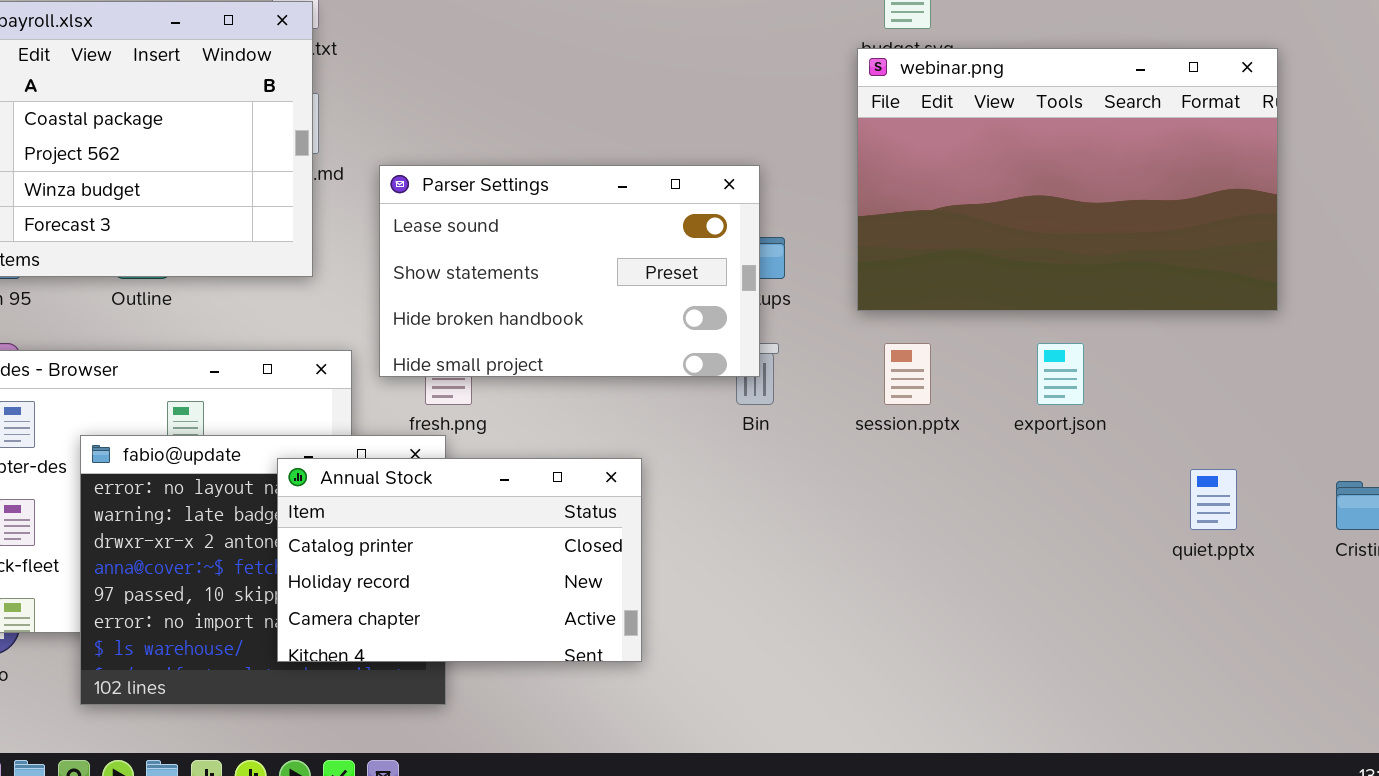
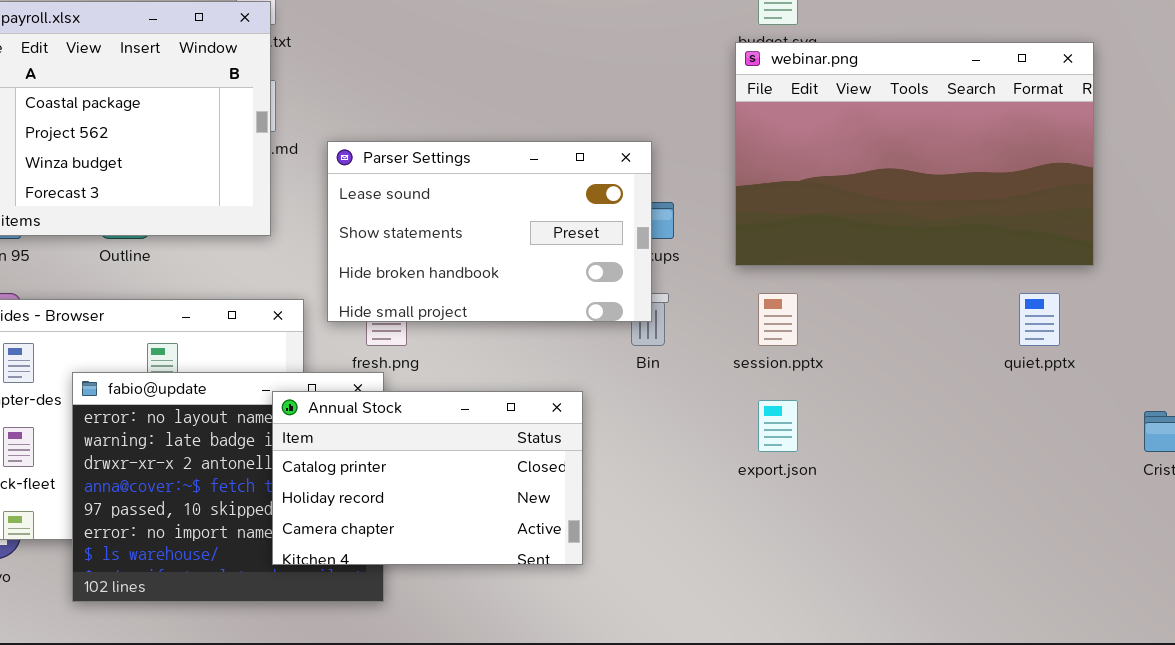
export.json: [1037,343,1084,405] -> [758,400,798,452], moved
Annual Stock: [277,458,642,662] -> [272,391,583,565], moved
quiet.pptx: [1190,469,1237,530] -> [1019,293,1060,346], moved

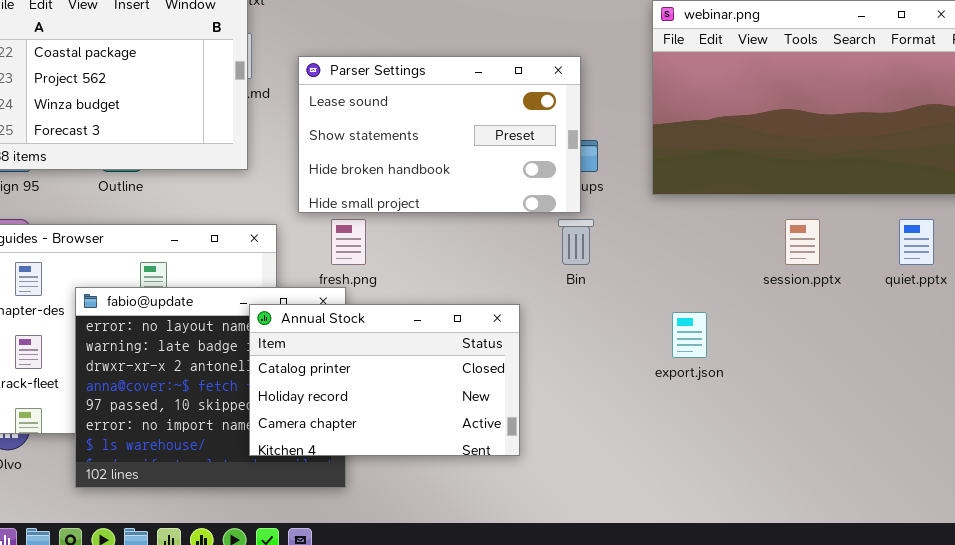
Parser Settings: [327,141,652,322] -> [298,56,581,213], moved
session.pptx: [758,293,798,346] -> [785,219,820,265], moved

